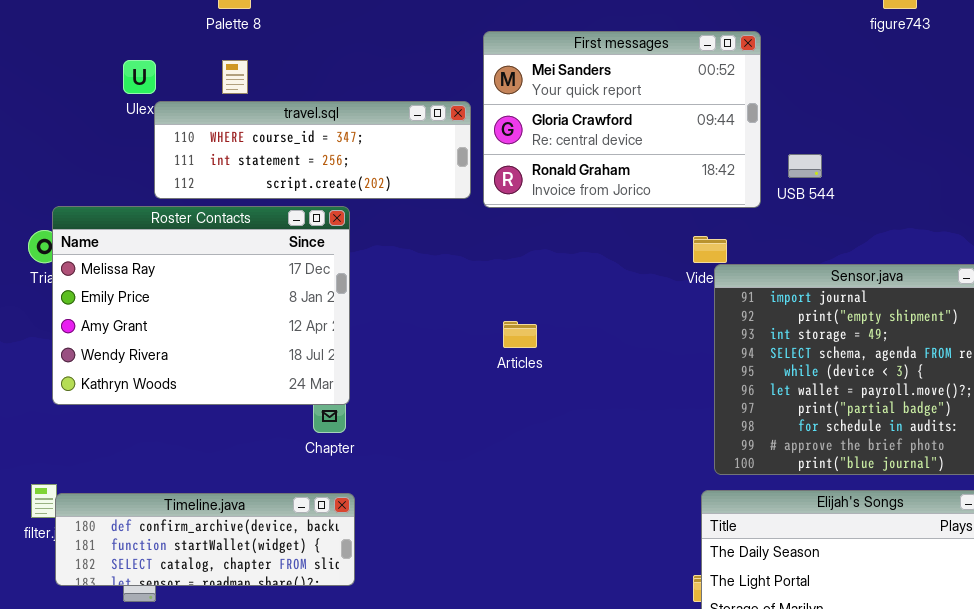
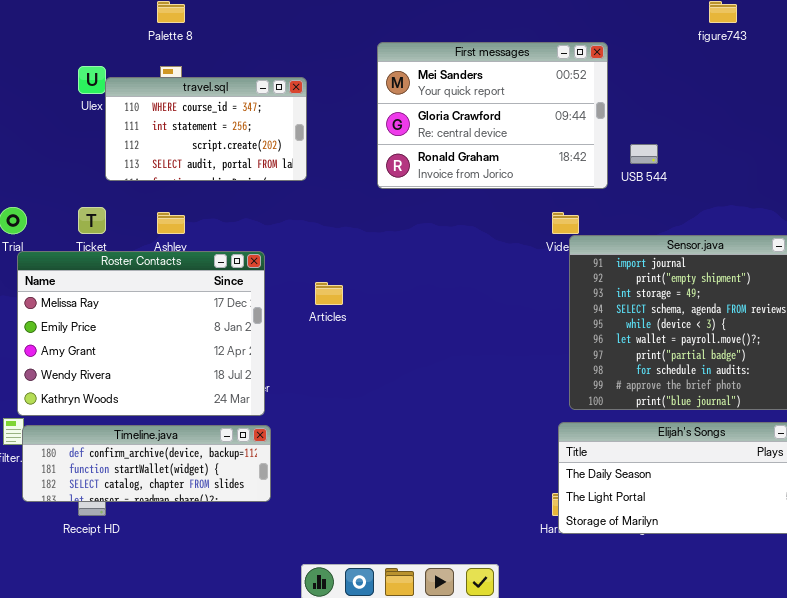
travel.sql: [154,101,471,199] -> [105,77,307,181], resized
Roster Contacts: [52,206,350,405] -> [17,251,265,416], moved
Articles: [503,321,537,348] -> [315,282,343,305], moved

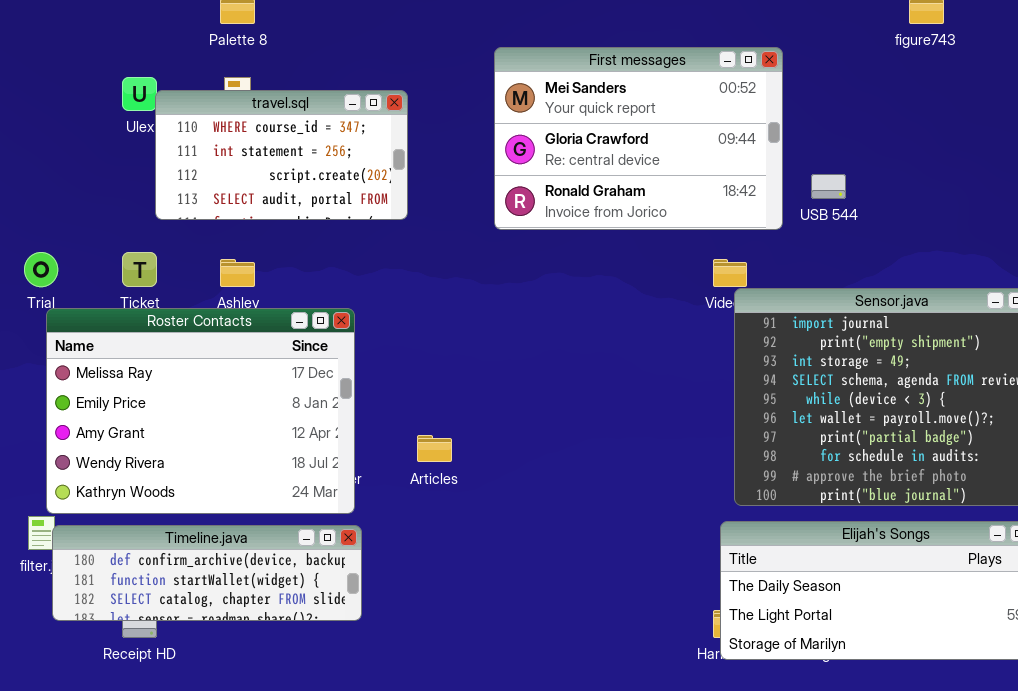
Articles: [315,282,343,305] -> [417,435,452,462], moved

